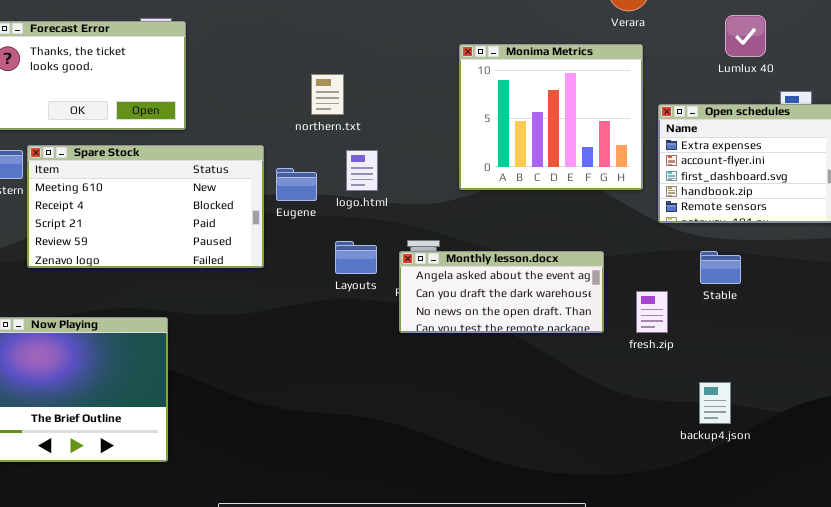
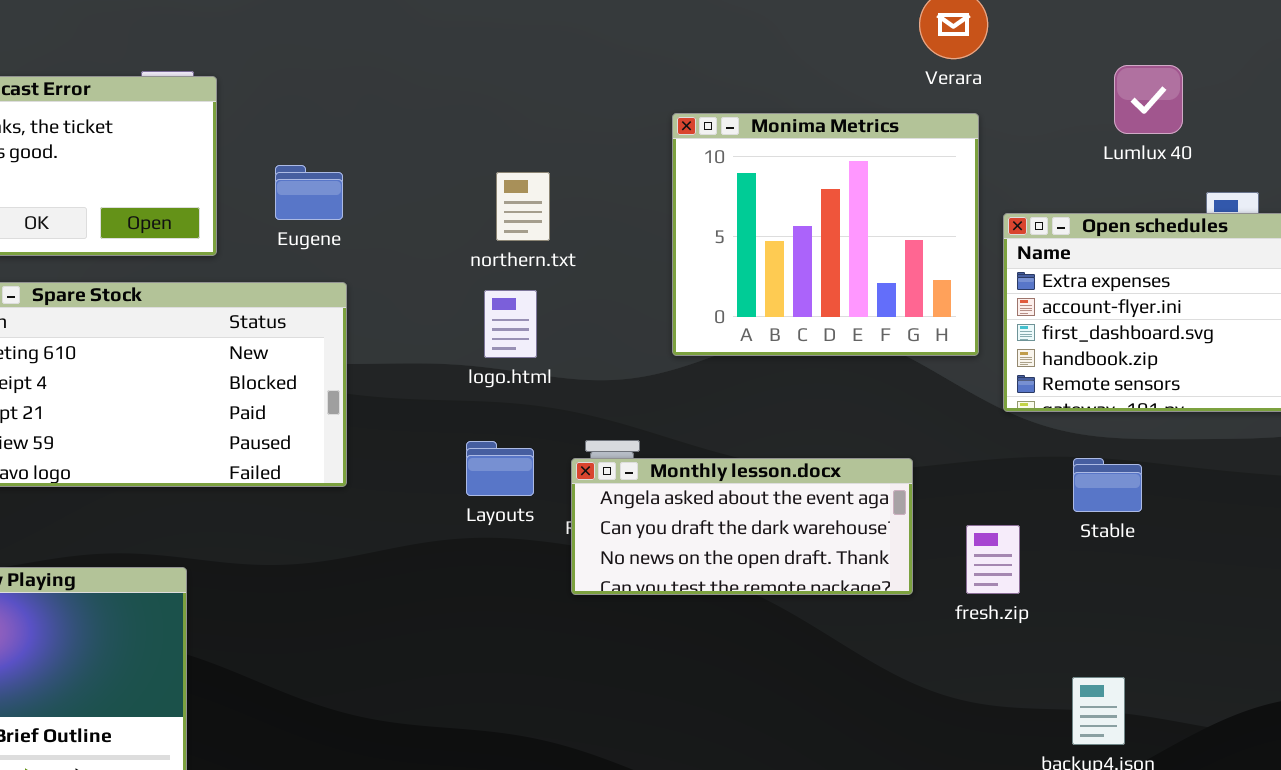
northern.txt: [311,74,344,115] -> [496,172,550,241], moved
Eugene: [276,168,317,201] -> [275,165,343,220], moved

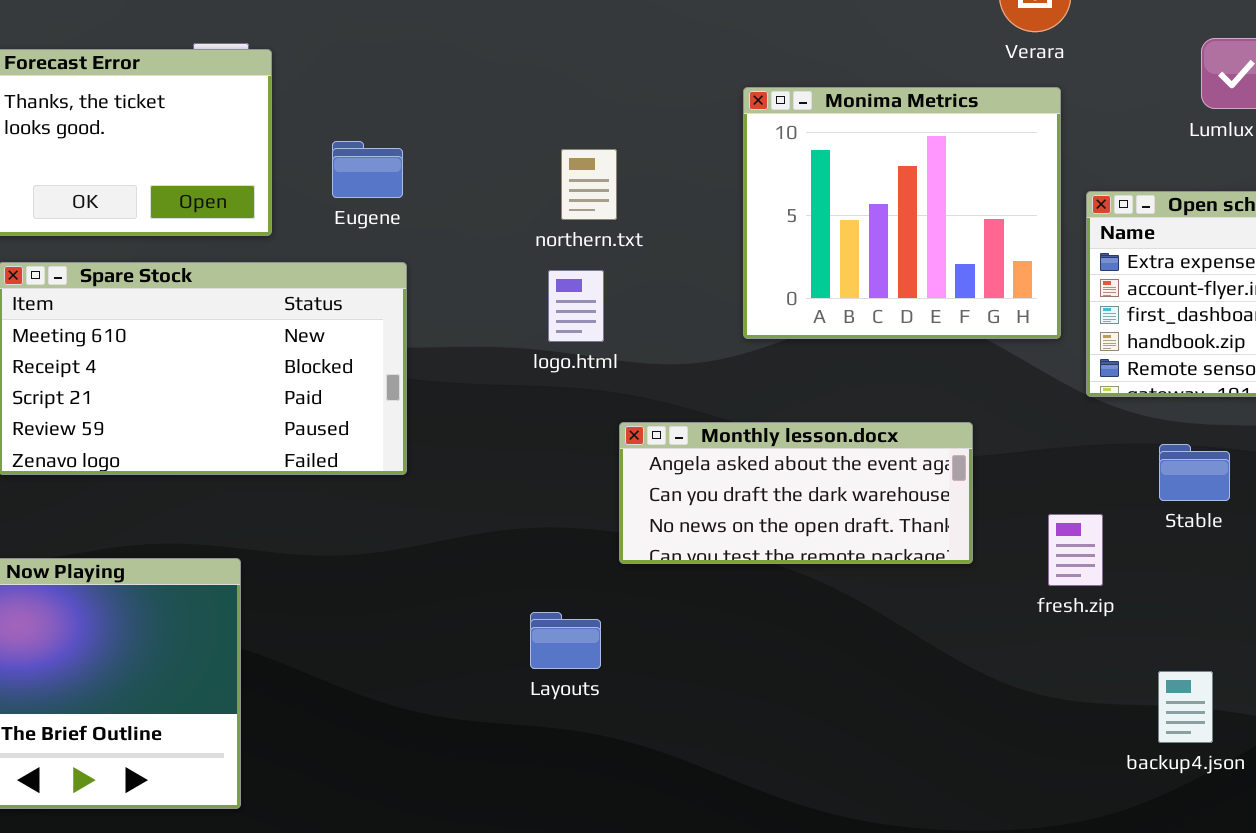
Layouts: [466,441,534,496] -> [530,612,601,669], moved
Monthly lesson.docx: [571,458,913,595] -> [619,422,973,564], moved

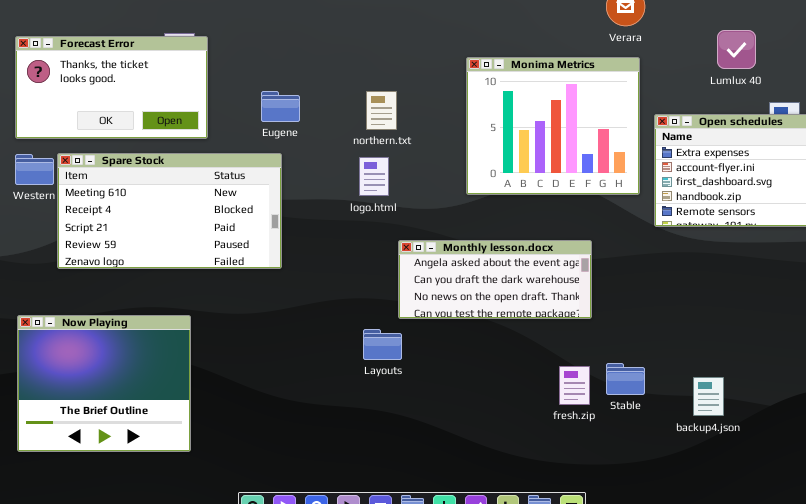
Eugene: [332,141,403,198] -> [261,91,300,122], moved
Stable: [1159,444,1230,501] -> [606,363,645,395], moved
fresh.zip: [1048,514,1103,586] -> [559,366,590,405], moved
Layouts: [530,612,601,669] -> [363,329,402,360], moved

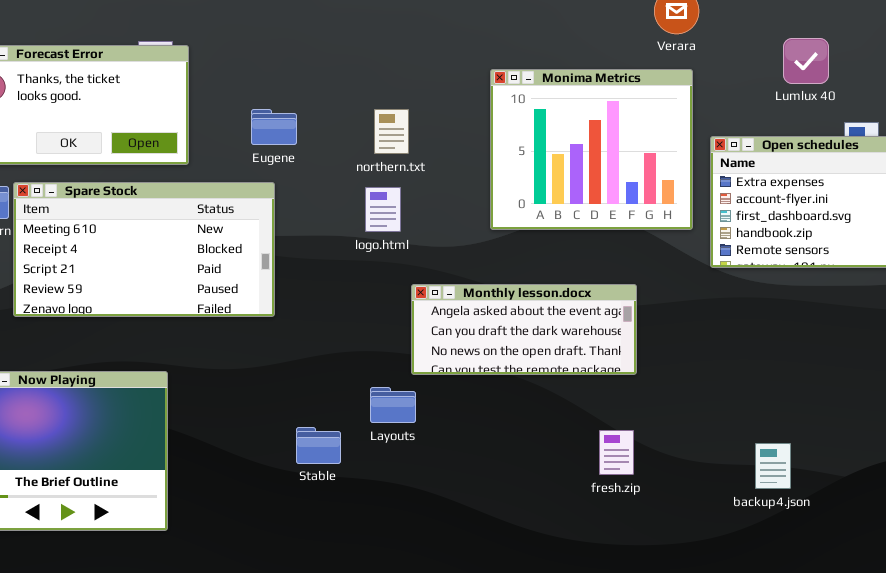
Stable: [606,363,645,395] -> [296,427,341,464], moved

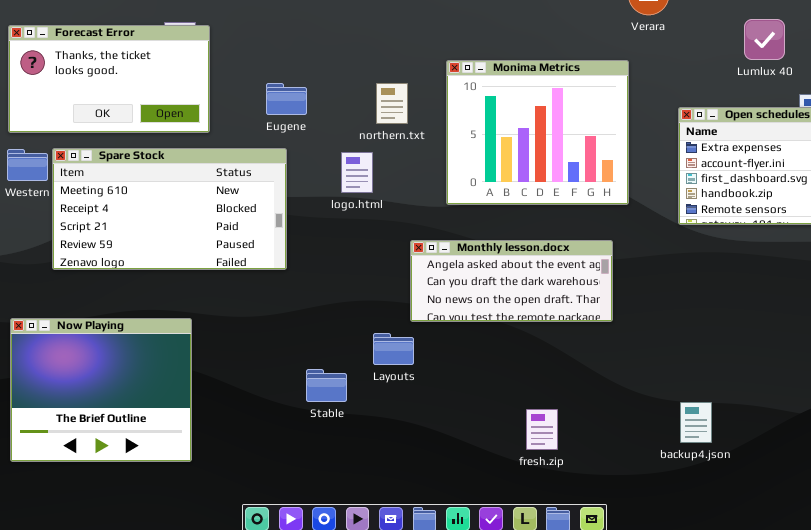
Monima Metrics: [490,69,693,230] -> [446,60,629,205], moved
logo.html: [365,187,401,232] -> [341,152,373,193], moved
fresh.zip: [599,430,634,475] -> [526,409,558,450], moved
backup4.json: [755,443,791,489] -> [680,402,712,443], moved

